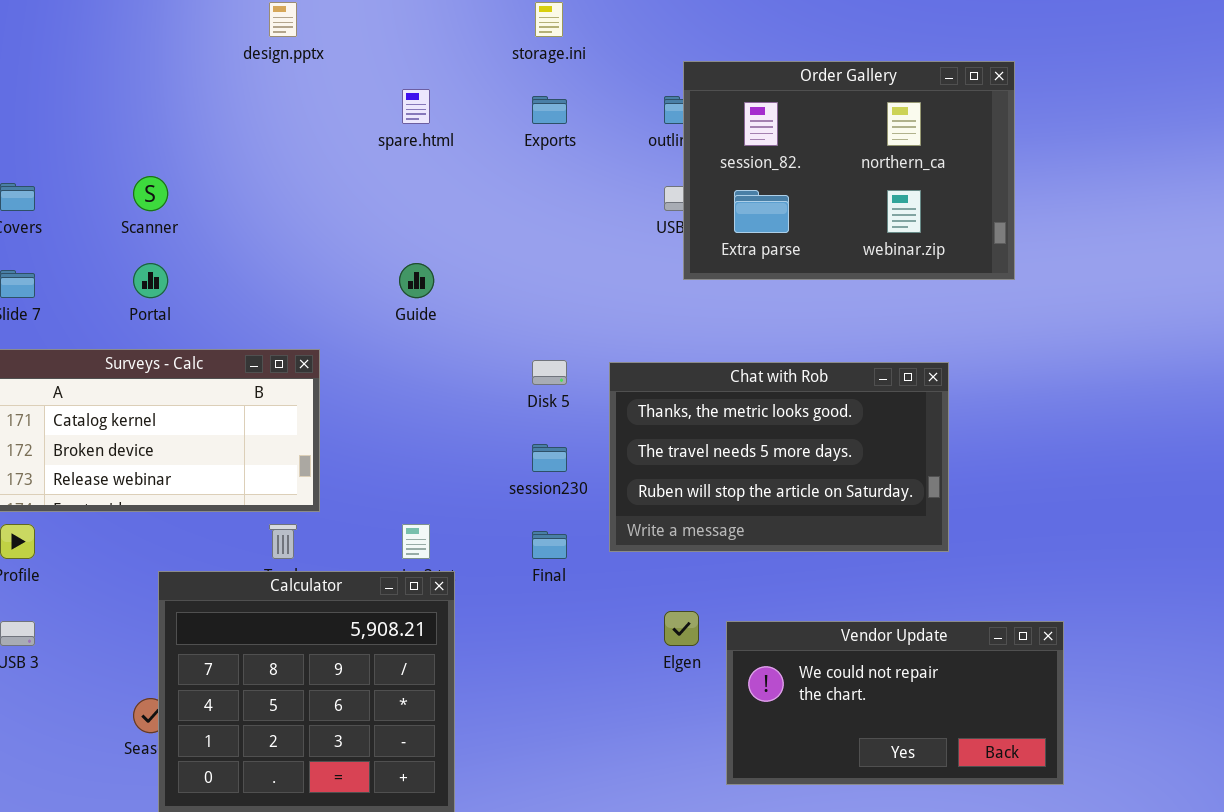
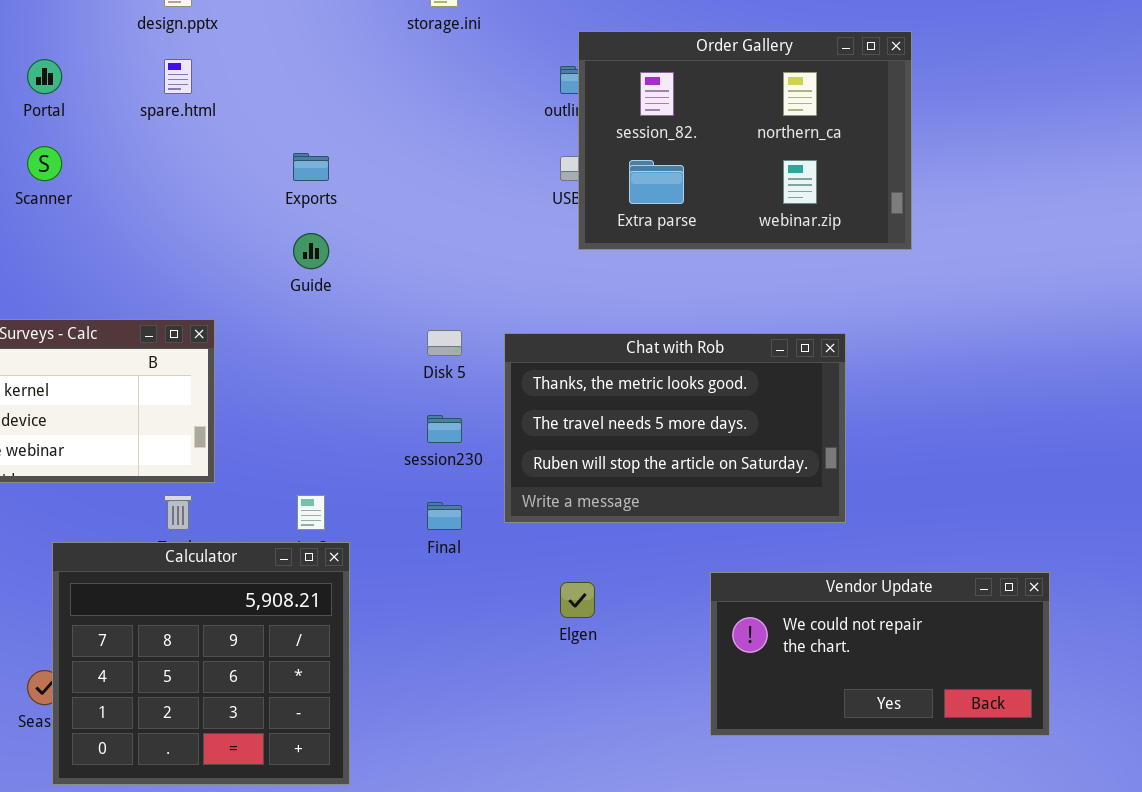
spare.html: [402,89,430,124] -> [164,59,192,94], moved
Exports: [532,96,567,124] -> [293,153,329,181], moved
Portal: [133,263,168,298] -> [27,59,62,94], moved
Vendor Update: [726,621,1064,785] -> [710,572,1050,736], moved

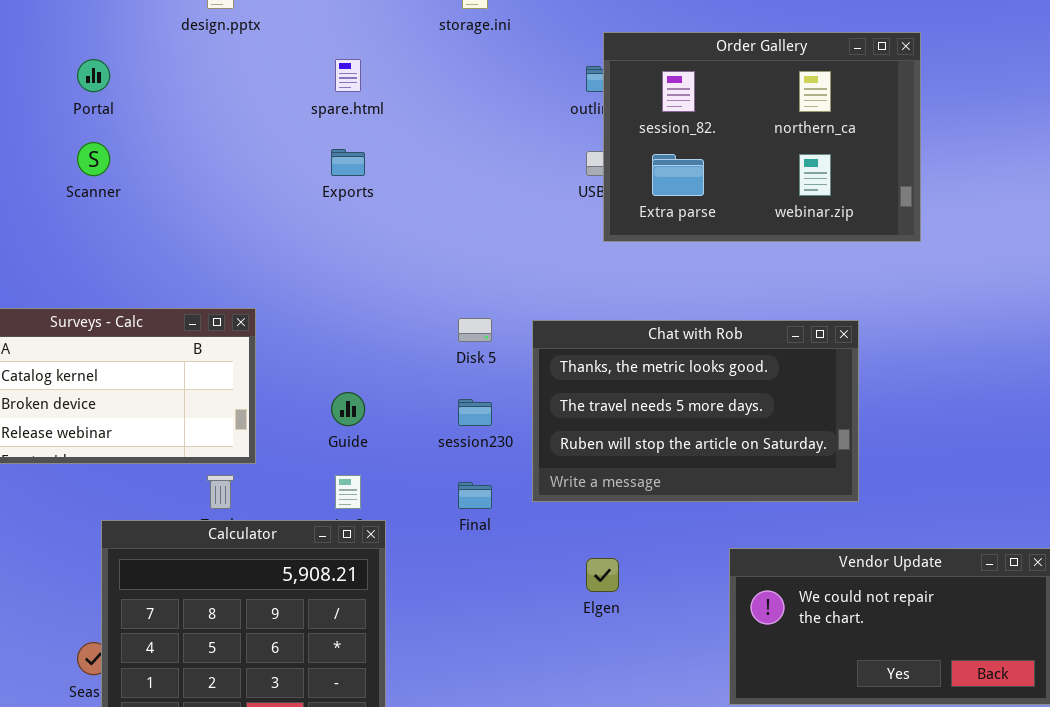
spare.html: [164,59,192,94] -> [335,59,361,92], moved
Guide: [293,233,329,269] -> [331,392,365,426], moved

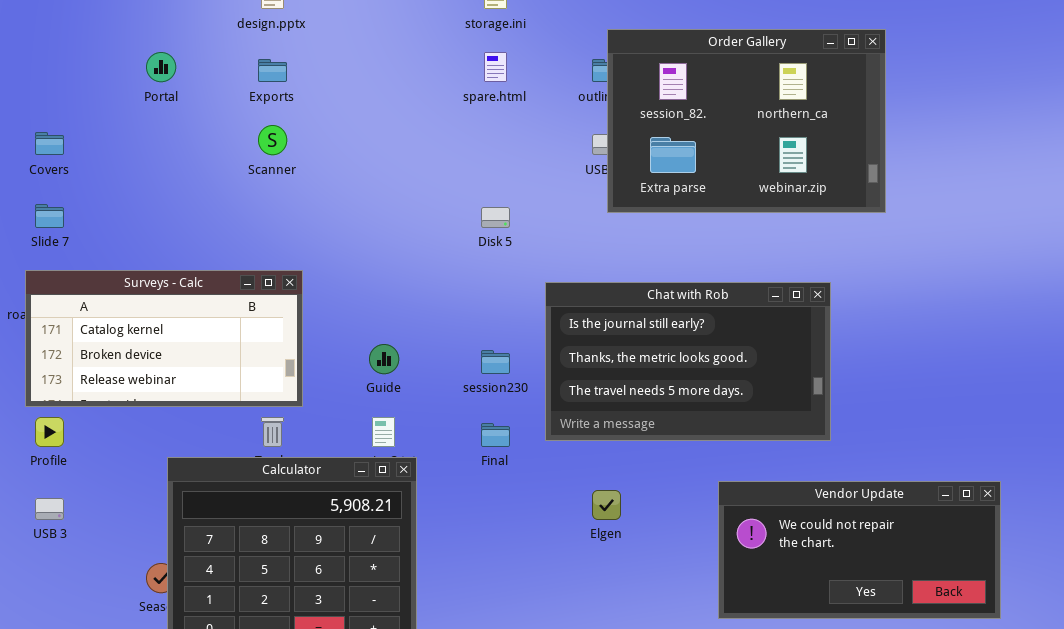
spare.html: [335,59,361,92] -> [484,52,507,82], moved
Scanner: [77,142,110,176] -> [258,125,287,155], moved
Exports: [331,149,365,176] -> [258,59,287,82], moved
Disk 5: [458,318,492,342] -> [481,207,510,228], moved
Chat with Rob: [532,320,859,502] -> [545,282,831,441], scrolled up 1 row

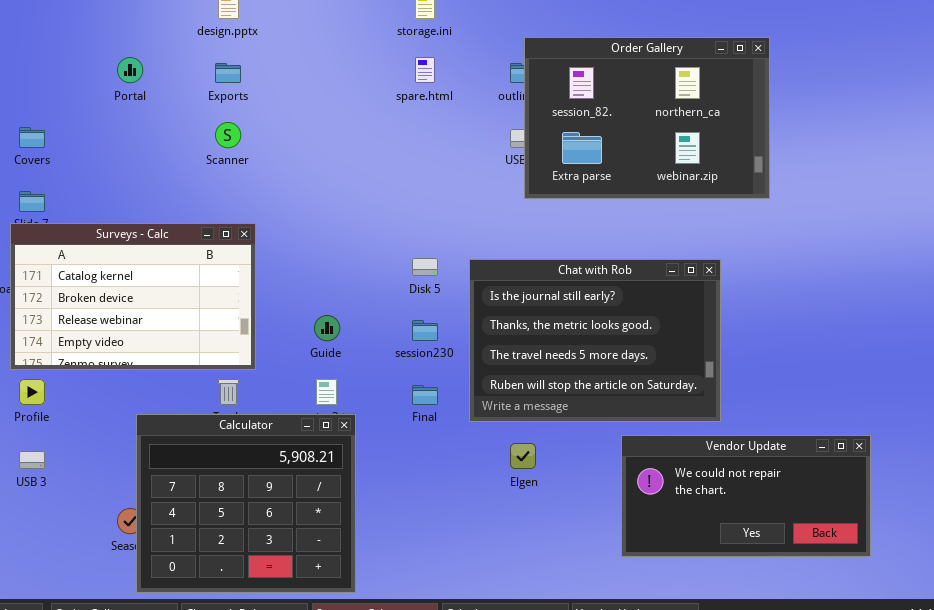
Disk 5: [481,207,510,228] -> [412,258,438,276], moved
Surveys - Calc: [25,270,303,407] -> [10,223,256,370], resized
Chat with Rob: [545,282,831,441] -> [469,259,721,422], resized

